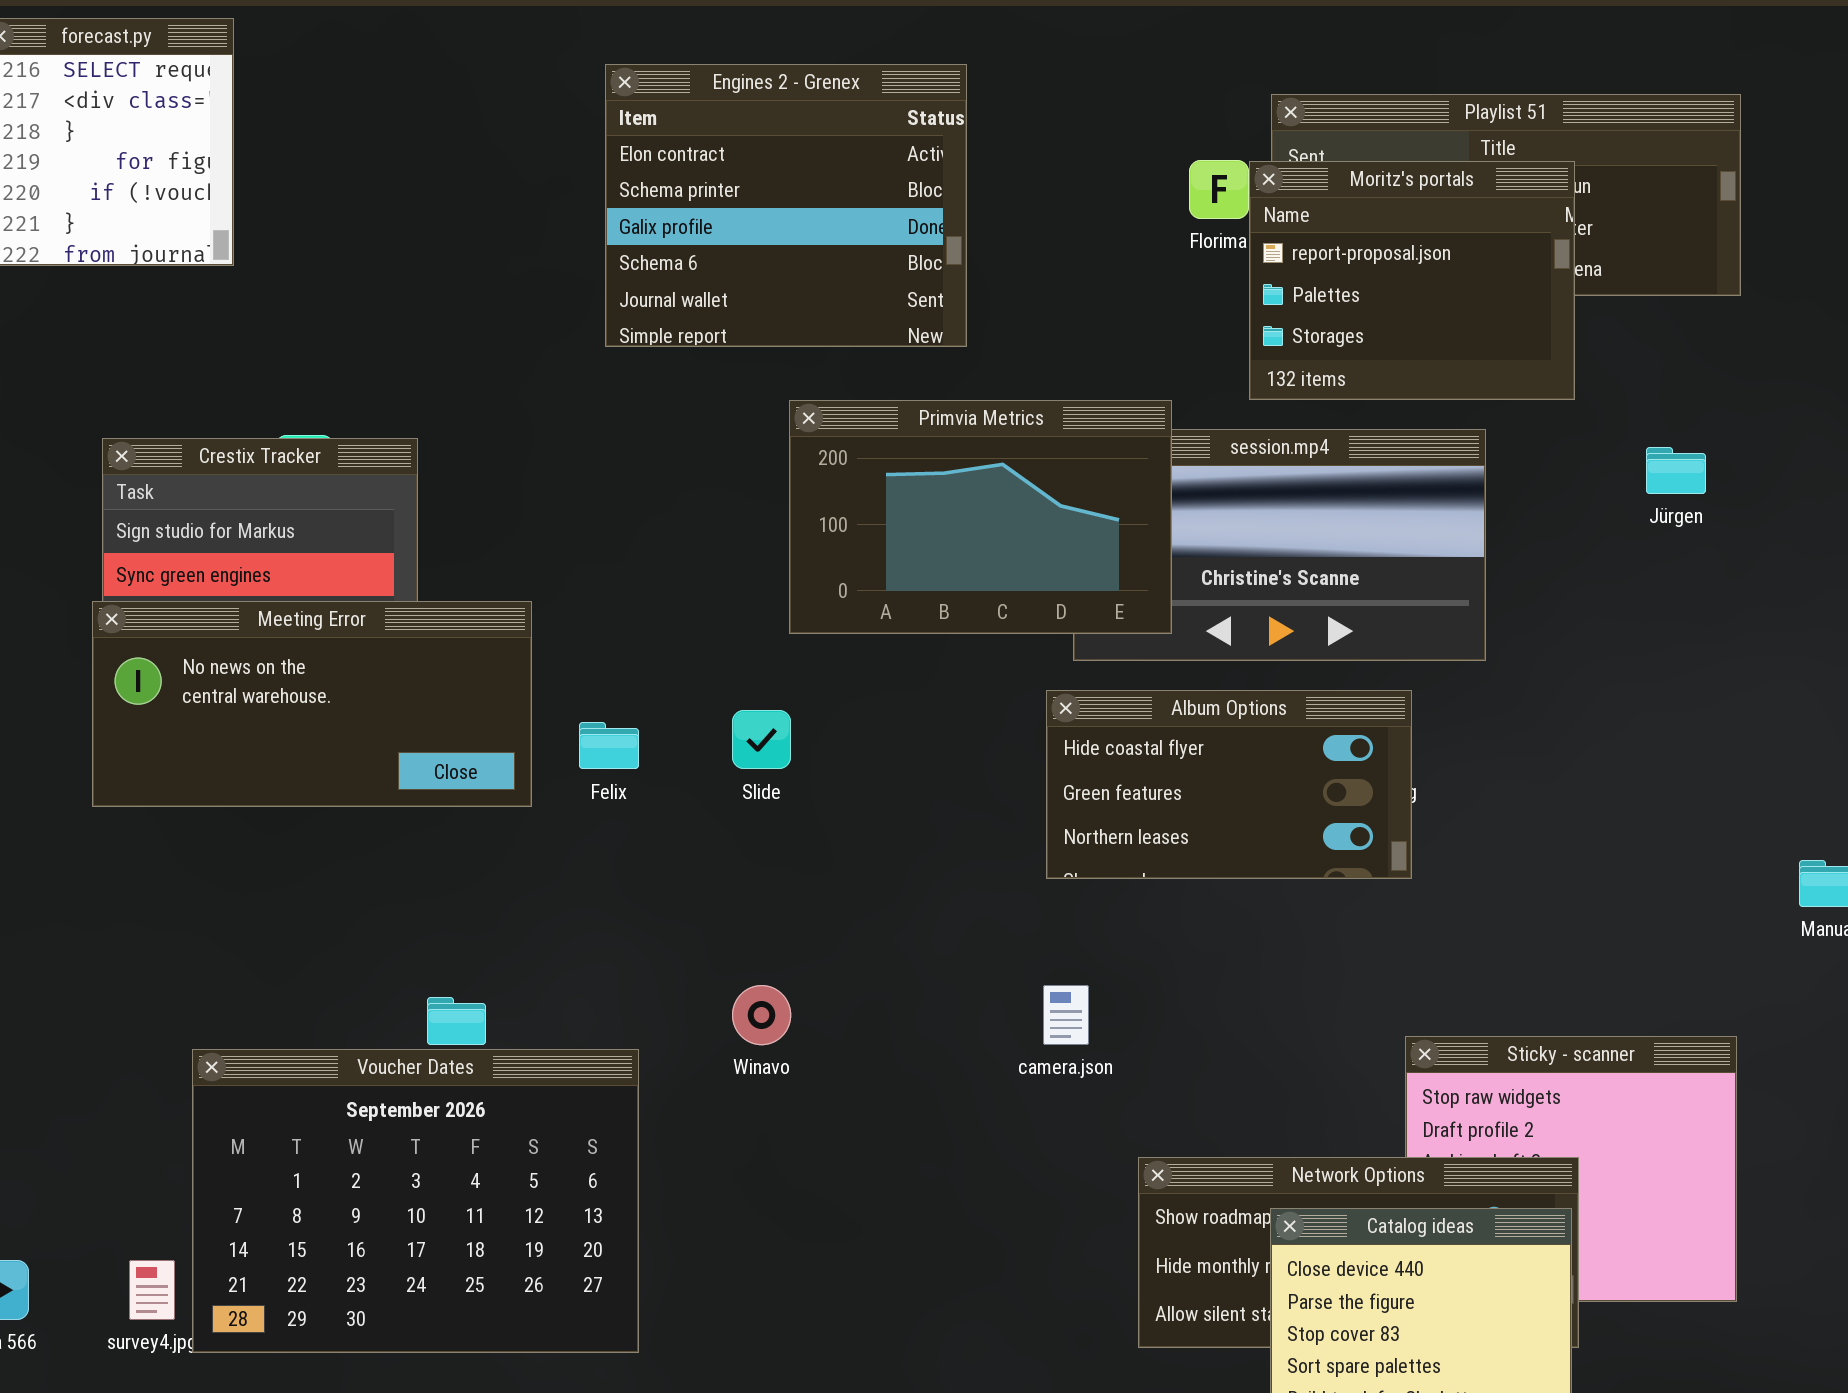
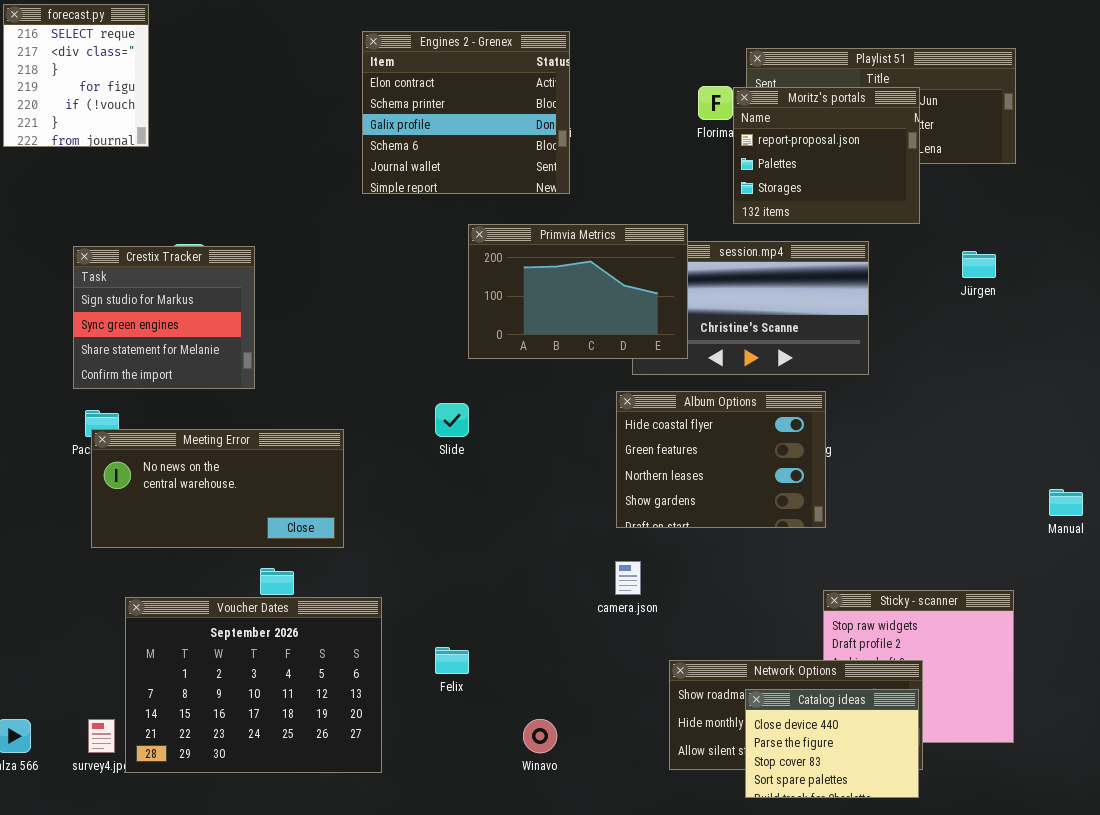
Meeting Error: [92,601,532,807] -> [91,429,344,548], moved
Album Options: [1046,690,1412,879] -> [616,391,826,528], resized
Felix: [579,722,639,769] -> [435,647,469,674], moved
Winavo: [732,985,791,1045] -> [523,719,557,753], moved

